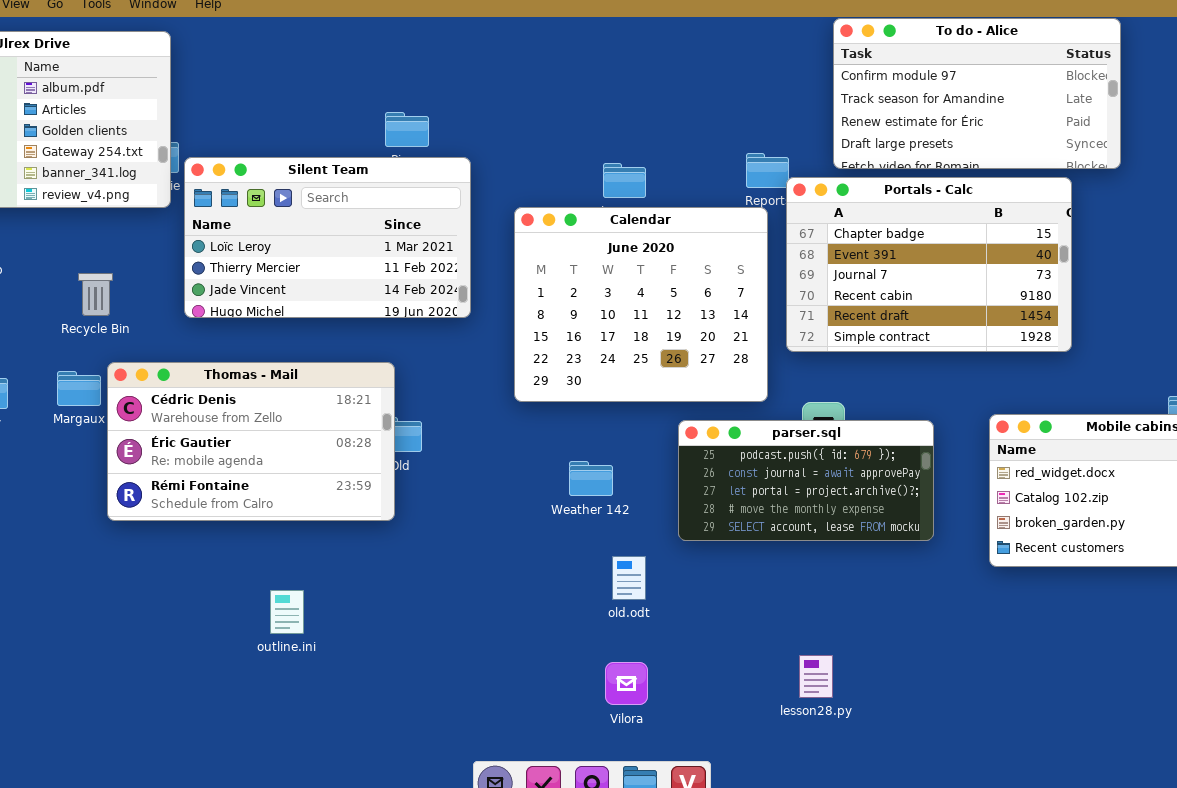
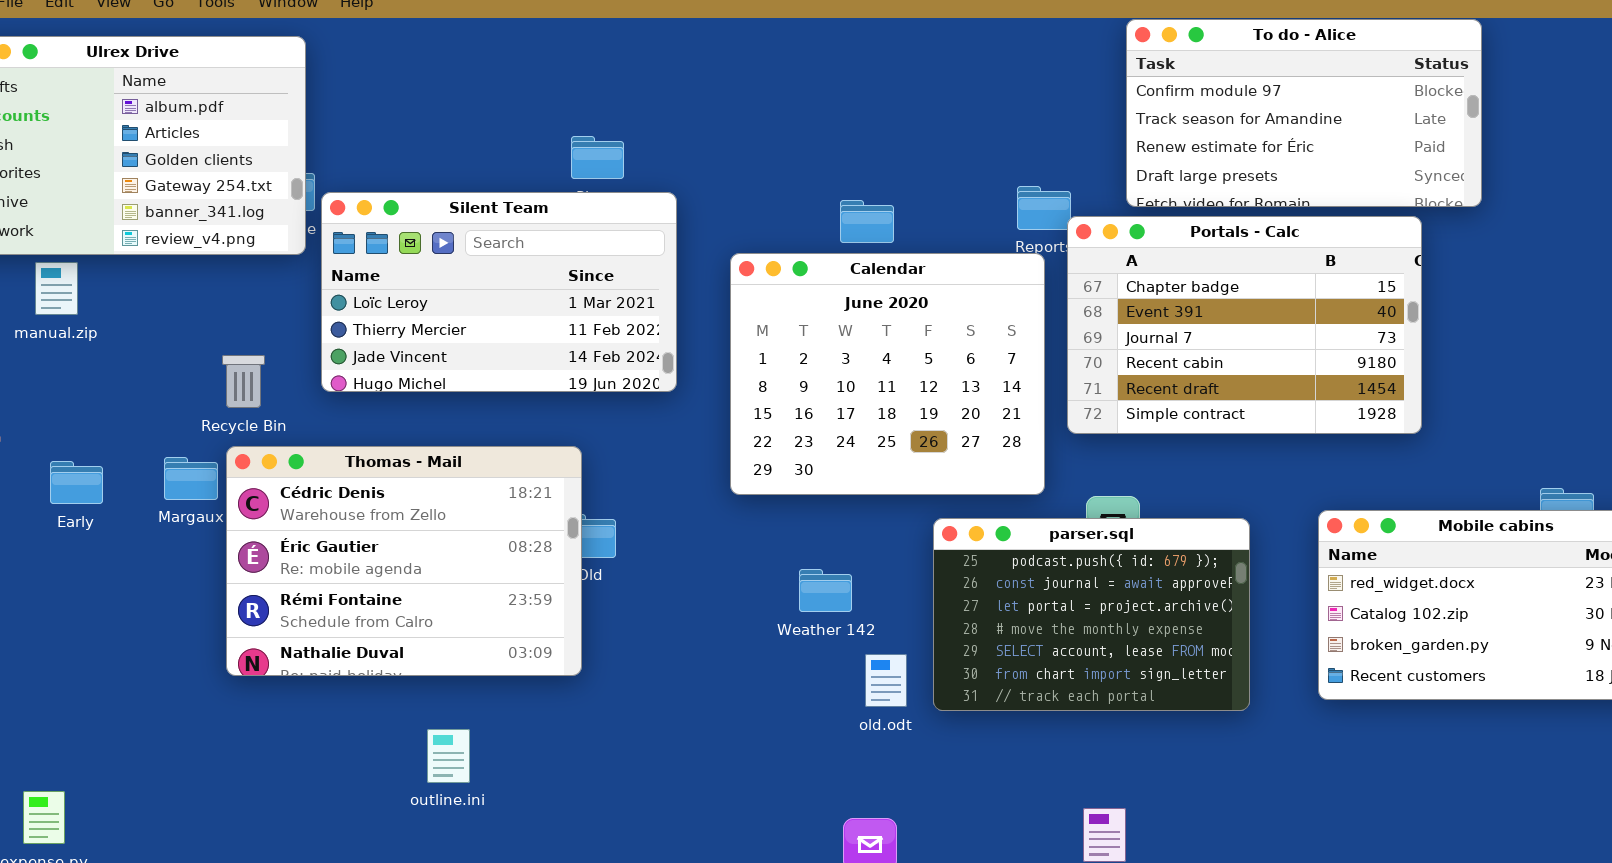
Recycle Bin: [78,273,113,316] -> [222,355,265,408], moved
Thomas - Mail: [107,362,395,521] -> [226,446,582,676], resized
parser.sql: [678,420,934,541] -> [933,518,1250,711], resized
old.odt: [612,556,646,600] -> [865,654,907,707], moved

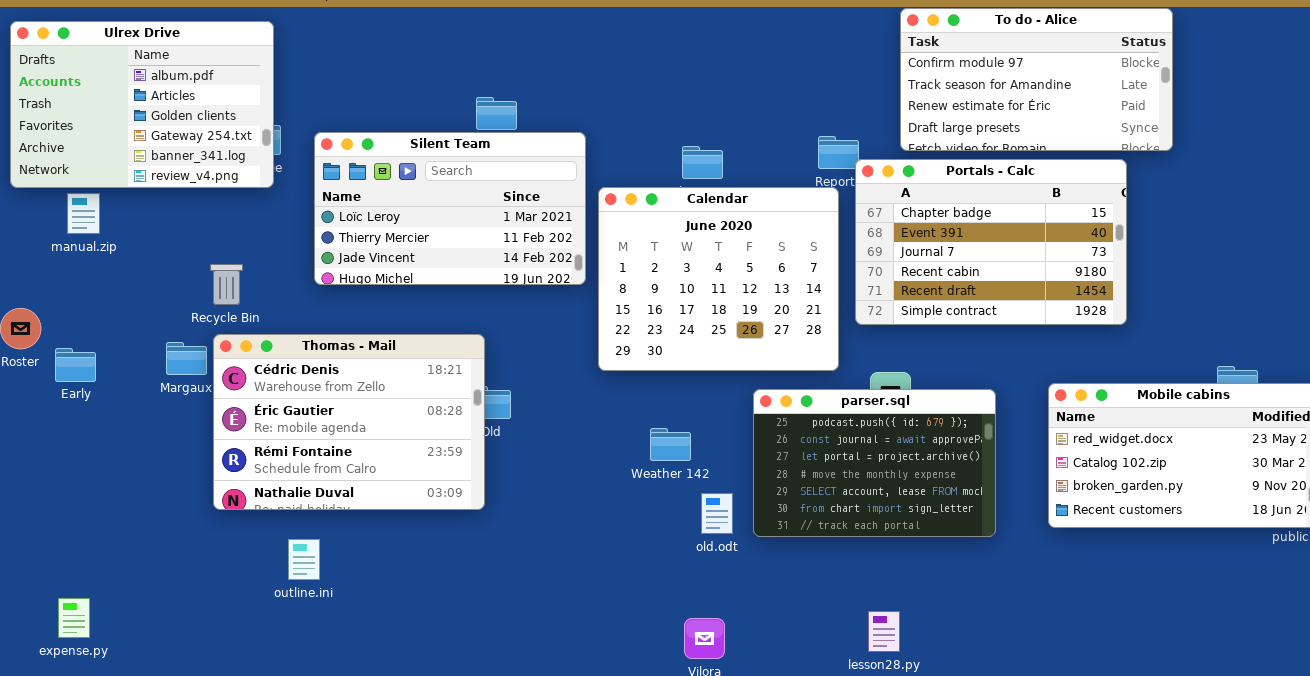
Silent Team: [321,192,677,392] -> [314,132,586,285], moved
Early: [50,461,103,504] -> [55,348,96,382], moved
outline.ini: [427,729,470,783] -> [288,539,320,580], moved

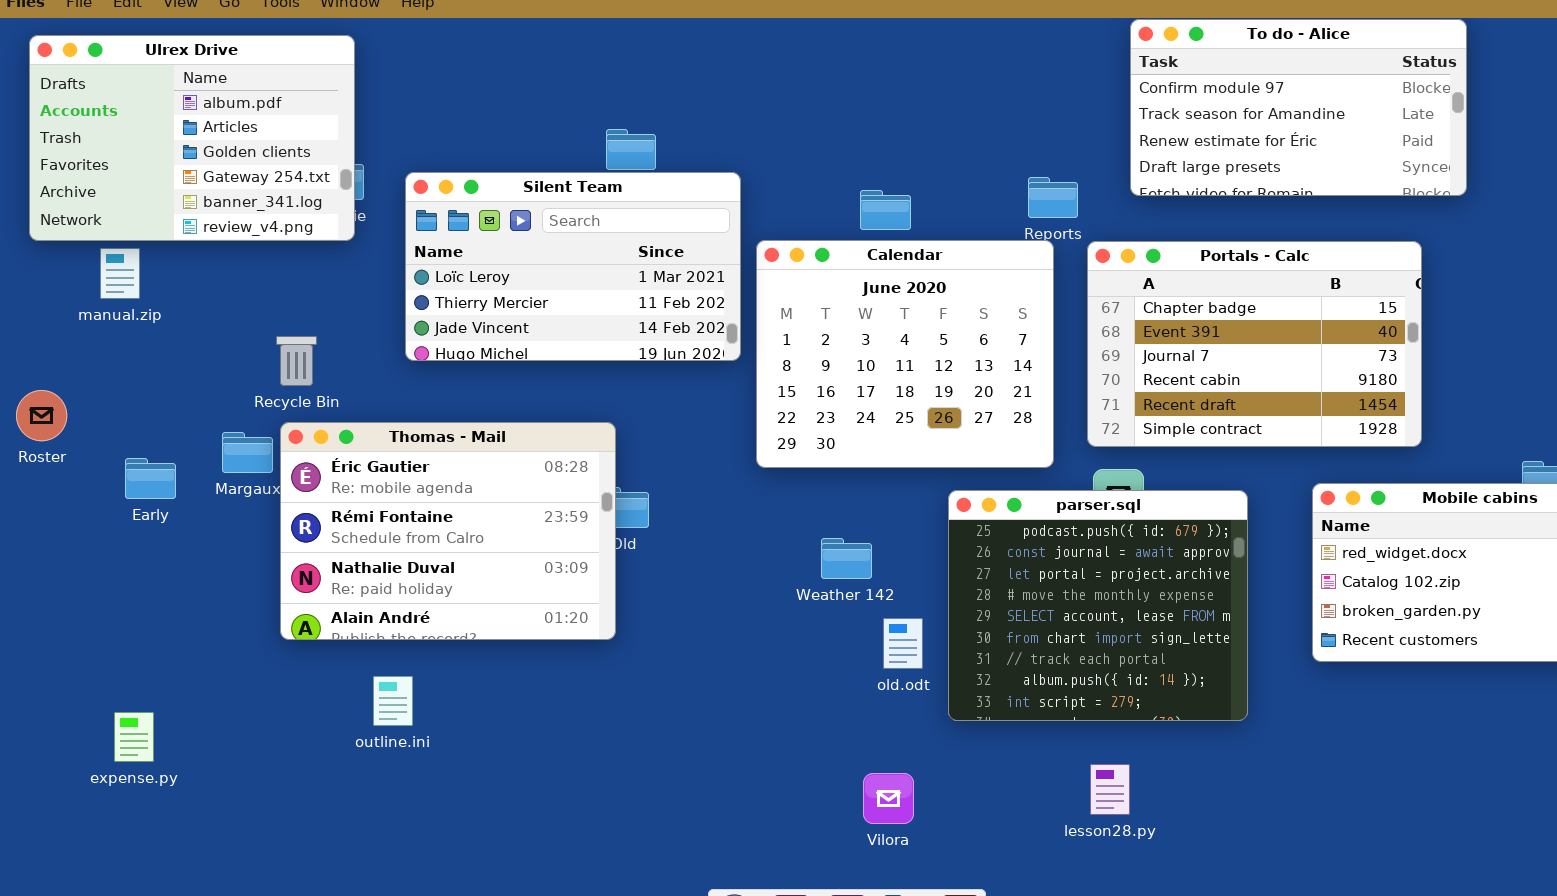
Portals - Calc: [855,159,1127,325] -> [1087,241,1422,447], moved
Thomas - Mail: [213,334,485,510] -> [280,422,616,640], scrolled down 1 row
Early: [55,348,96,382] -> [125,458,176,499], moved
parser.sql: [753,389,996,537] -> [948,490,1248,721], resized
expense.py: [58,598,90,638] -> [114,712,154,762], moved

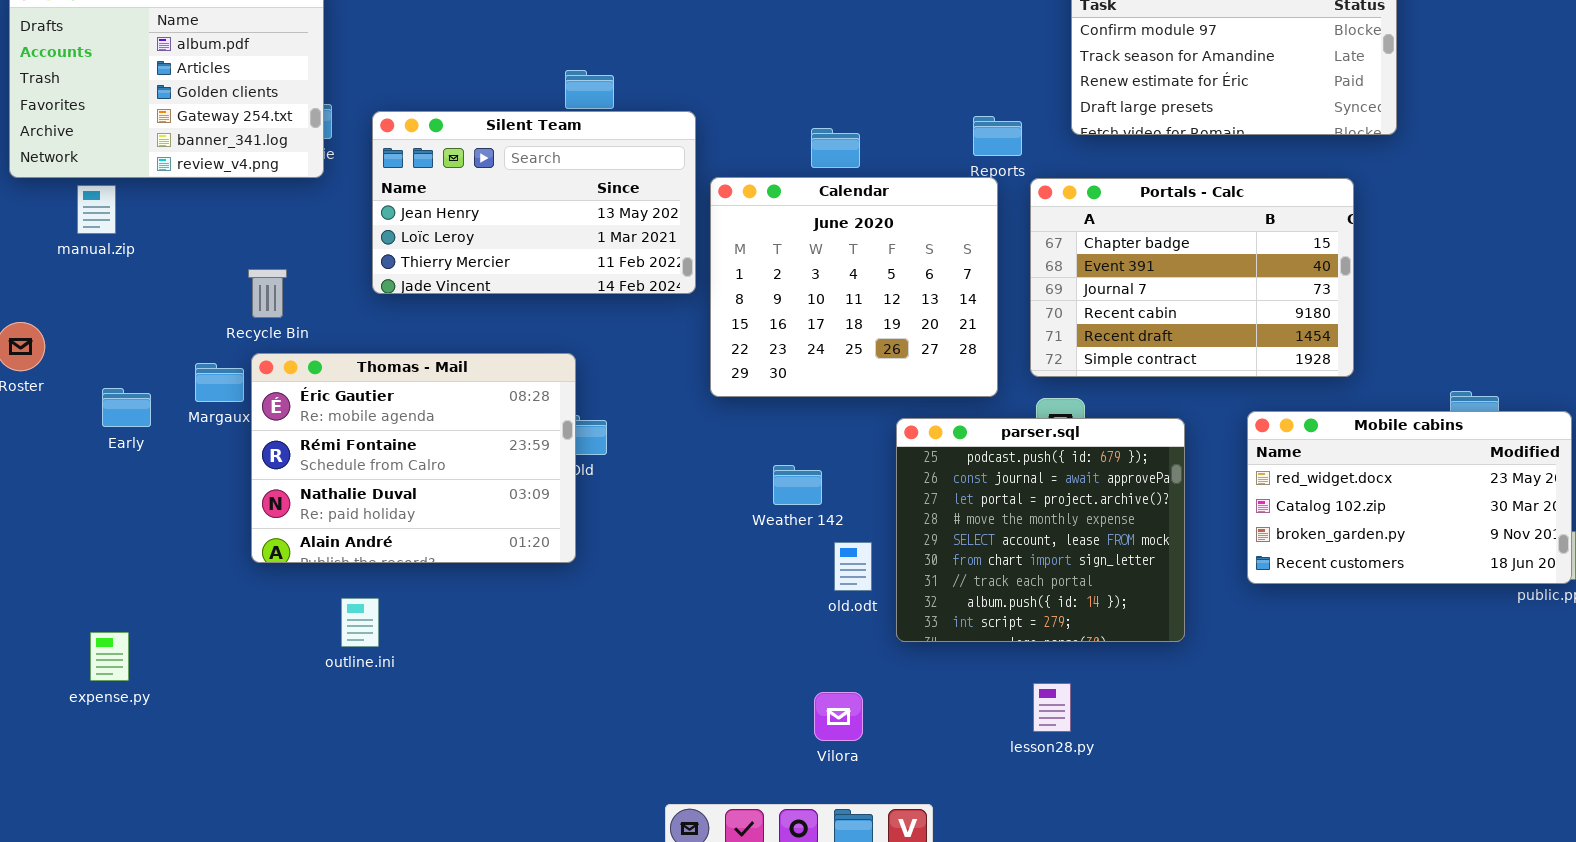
Silent Team: [405,172,741,361] -> [372,111,696,294], scrolled up 1 row

